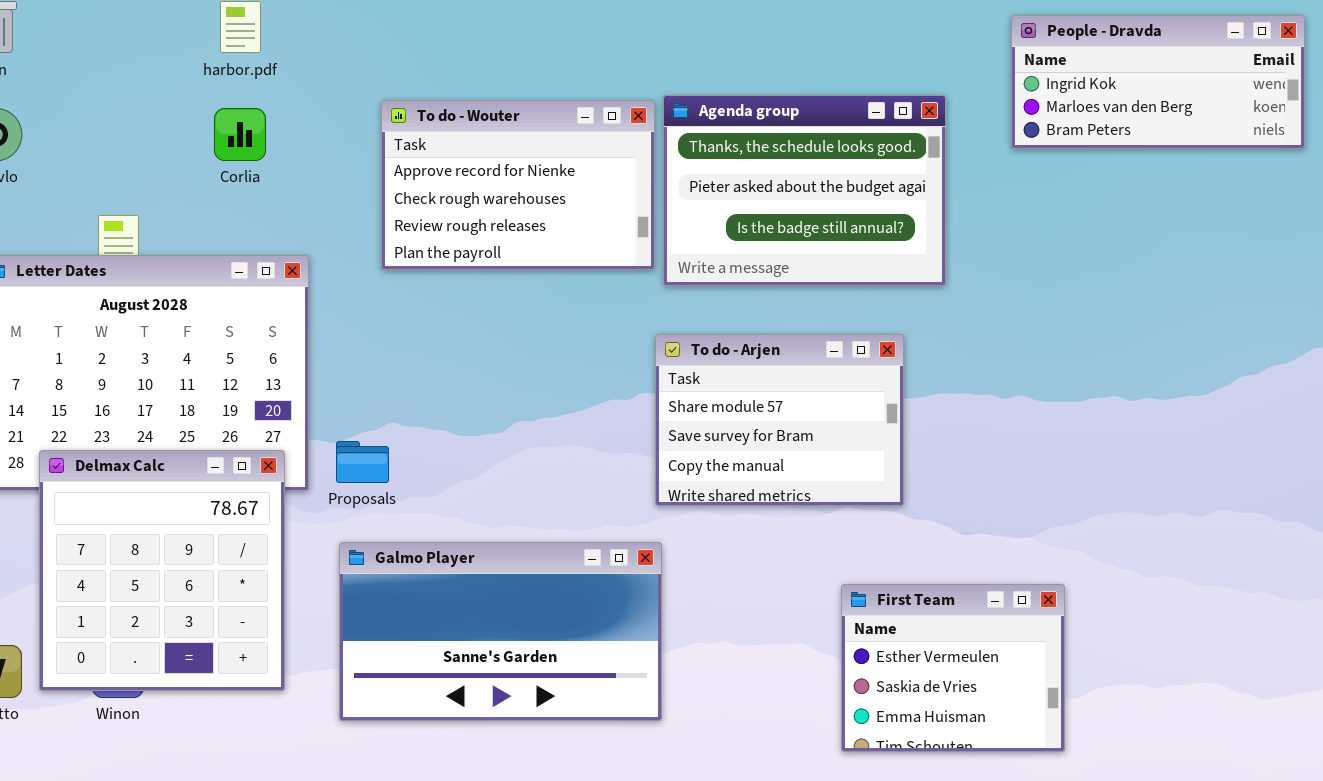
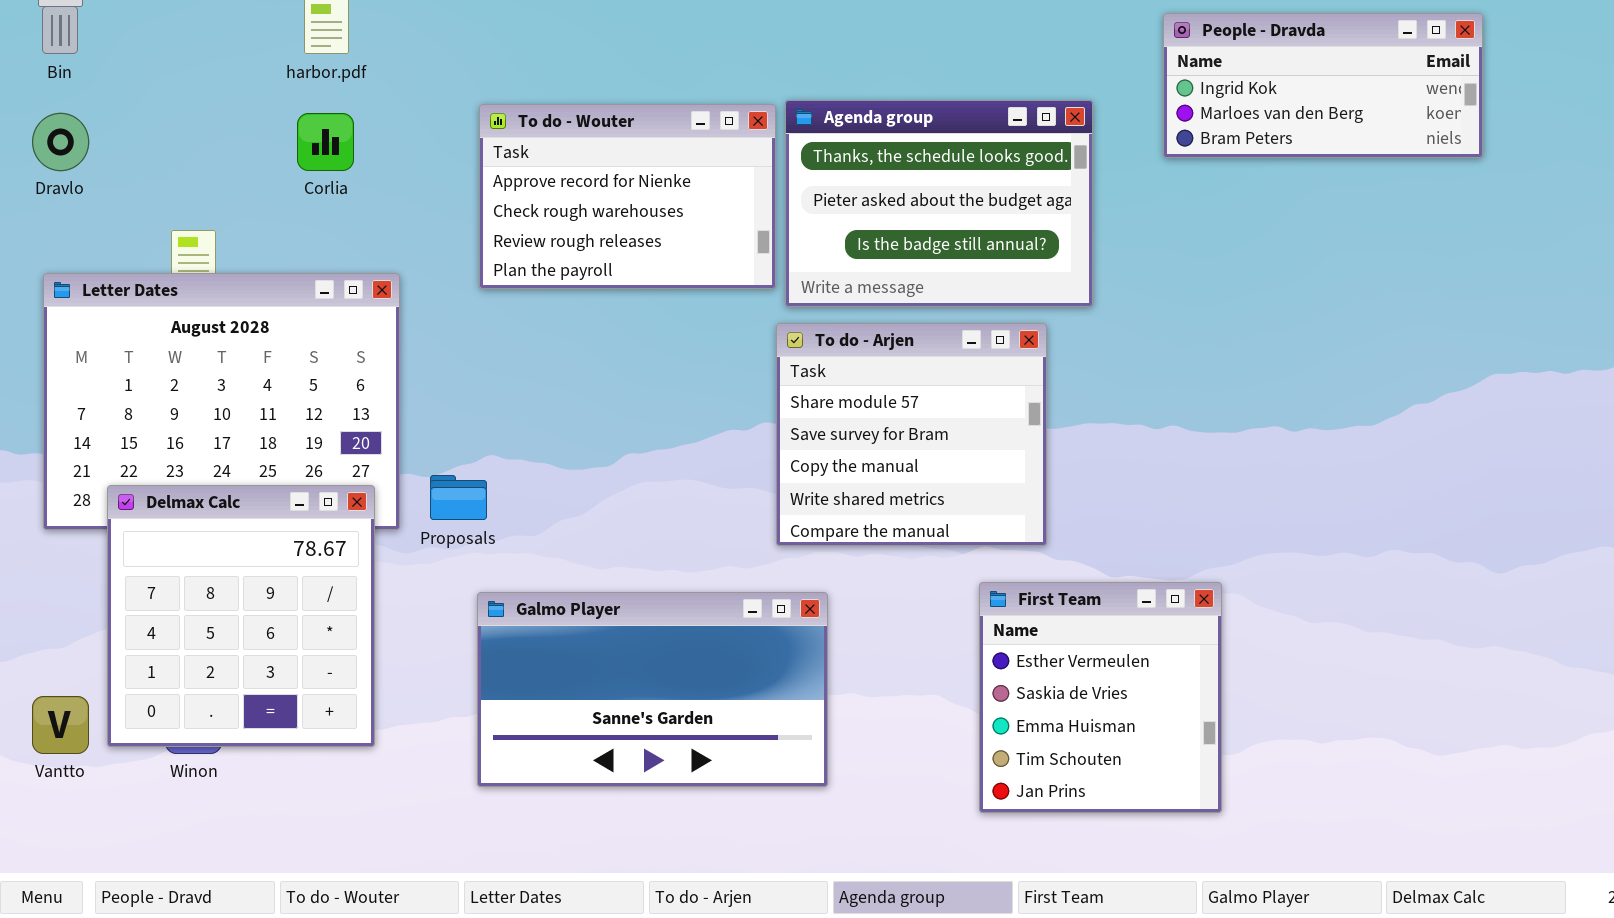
To do - Arjen: [655,334,904,506] -> [776,323,1047,546], resized
Galmo Player: [339,542,662,721] -> [477,592,828,787], moved
First Team: [841,584,1065,752] -> [979,582,1222,813], resized

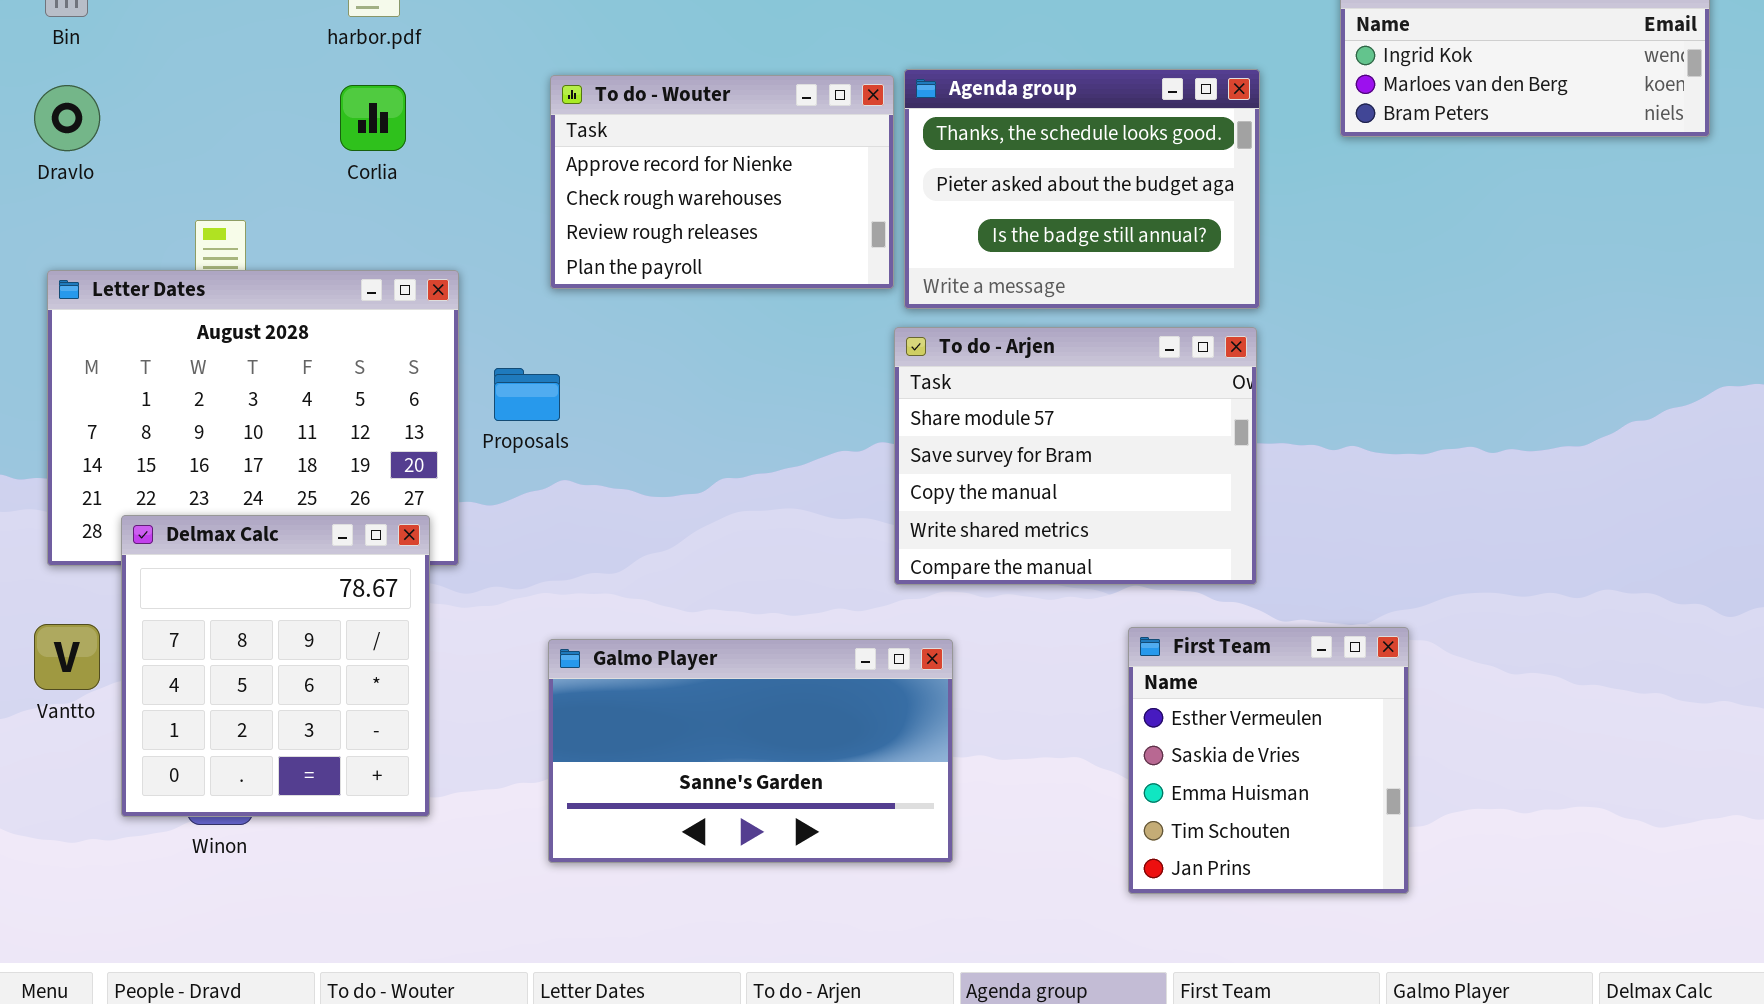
To do - Arjen: [776,323,1047,546] -> [894,327,1257,585], resized
Proposals: [430,475,487,520] -> [494,368,560,421], moved
Vantto: [32,696,89,754] -> [34,624,100,690], moved

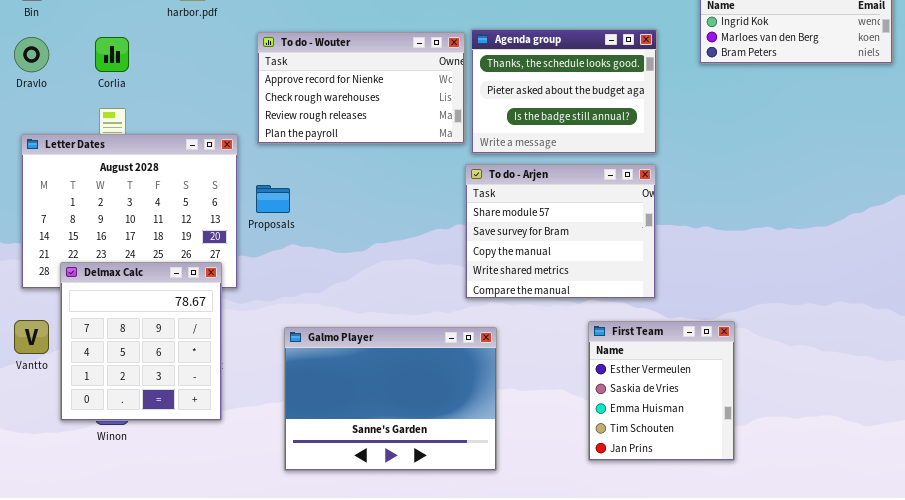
To do - Wouter: [550,75,894,289] -> [257,32,465,144], resized
Corlia: [340,85,406,151] -> [95,37,129,72], moved
Galmo Player: [548,639,953,863] -> [284,327,497,471], resized

